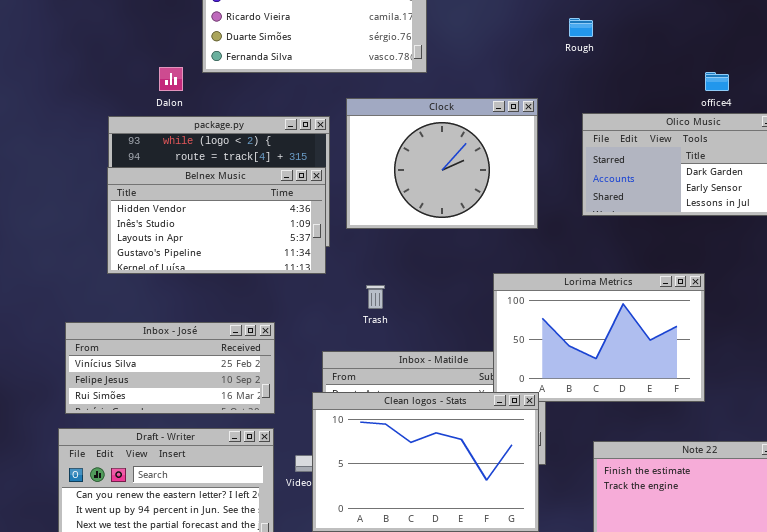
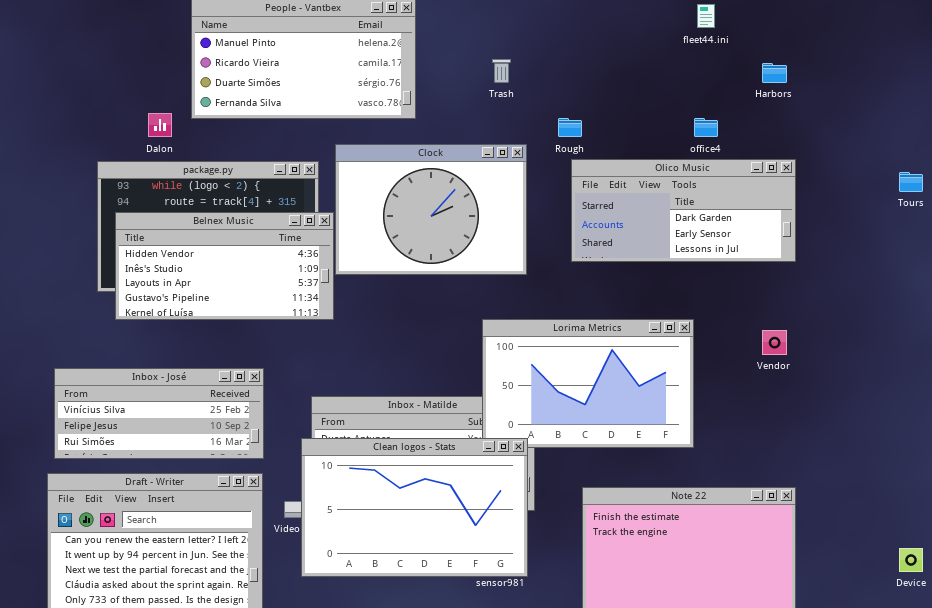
Rough: [569,18,593,37] -> [558,118,582,137], moved
Belnex Music: [107,167,326,274] -> [115,212,334,320], moved
Trash: [366,285,385,309] -> [492,59,511,83], moved

